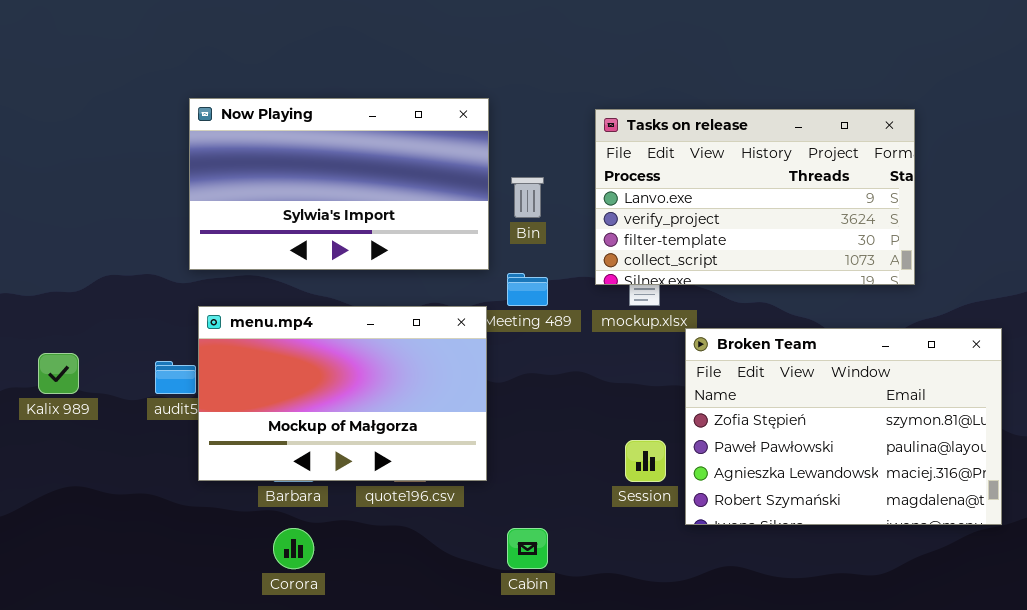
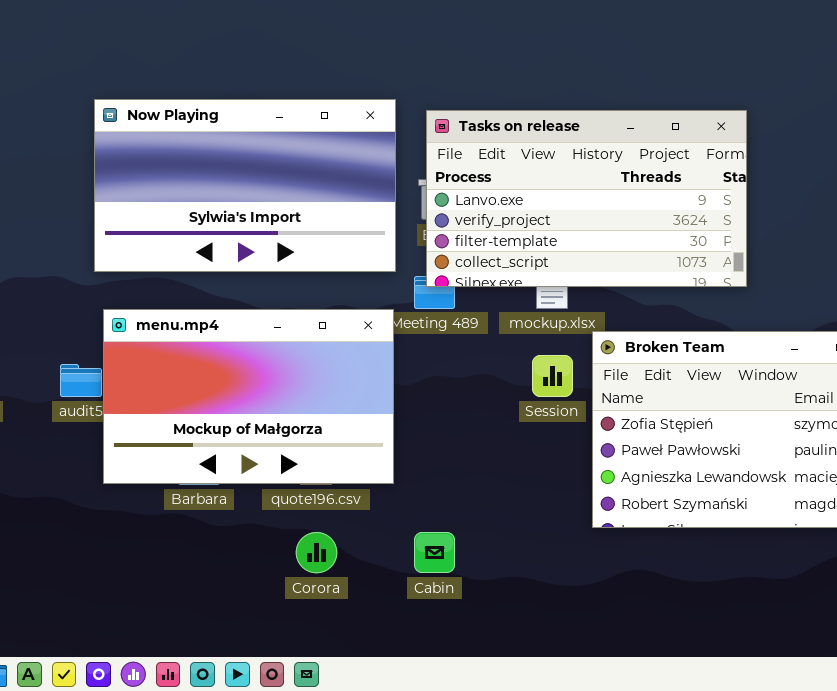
Tasks on release: [595,109,915,285] -> [426,110,747,287], moved
Session: [625,440,666,482] -> [532,355,573,397], moved
Corora: [273,528,314,569] -> [296,532,337,573], moved

